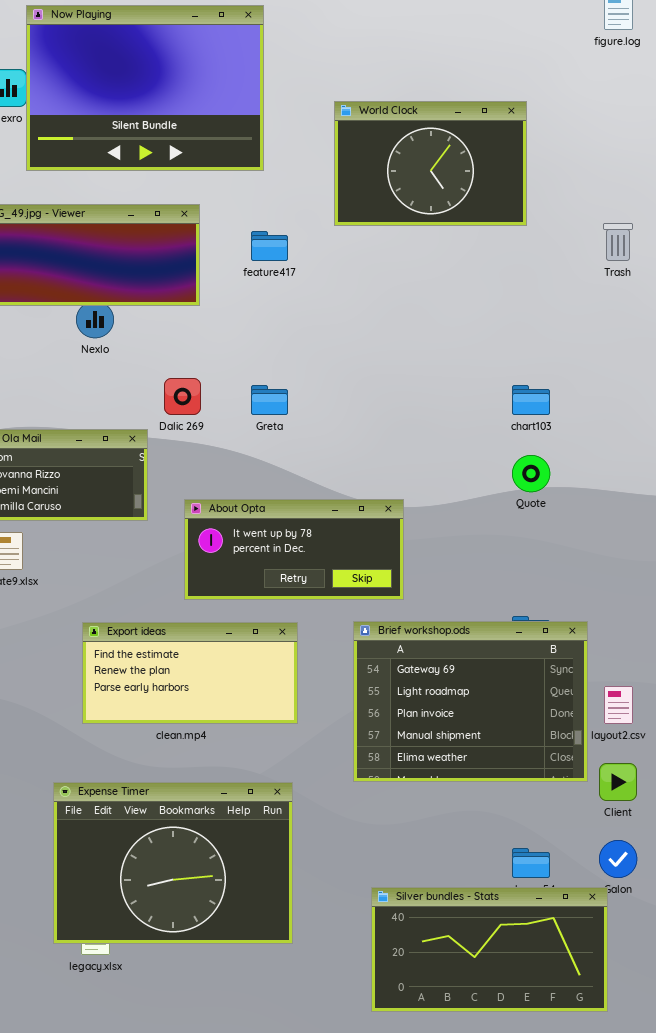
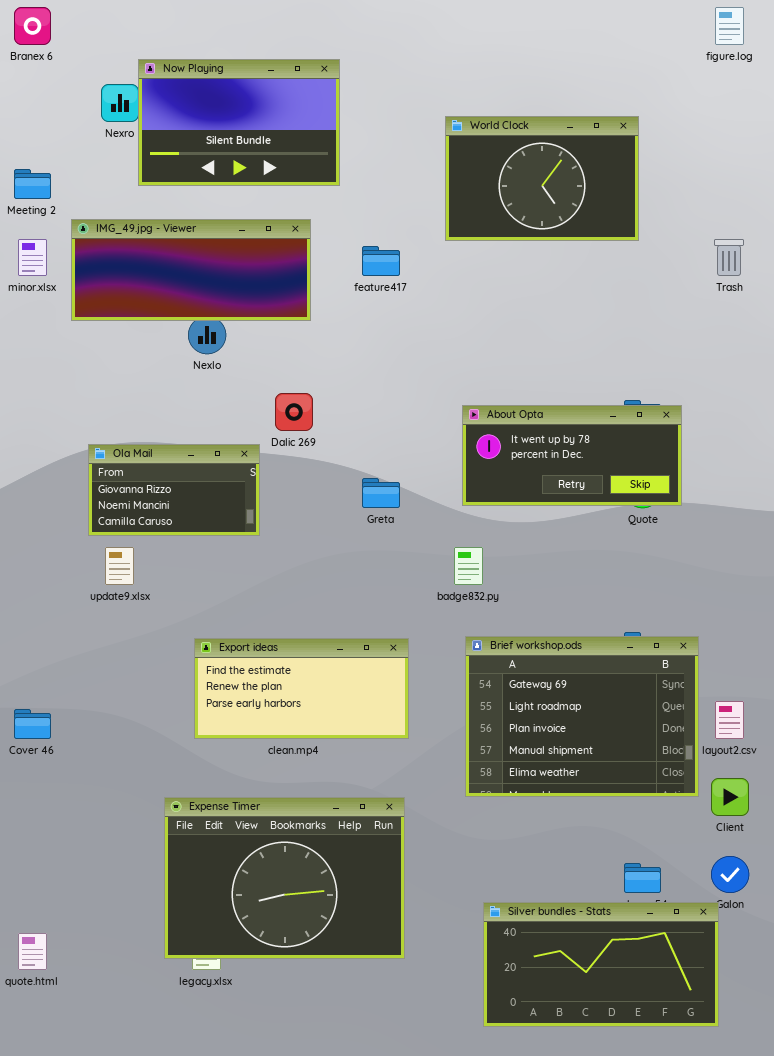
Now Playing: [26,5,264,171] -> [138,59,340,186], resized
Greta: [251,385,288,415] -> [362,478,400,508], moved
About Opta: [184,499,404,600] -> [462,405,682,506], moved

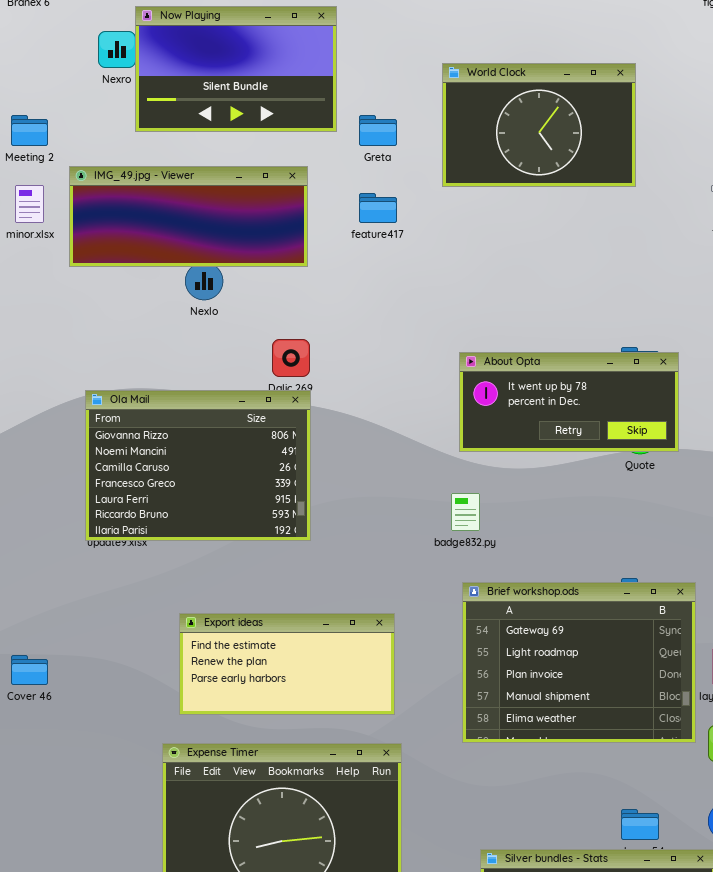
Ola Mail: [88,444,260,536] -> [85,390,311,541], resized
Greta: [362,478,400,508] -> [359,115,397,146], moved
Export ideas: [194,638,409,739] -> [179,613,395,715], moved

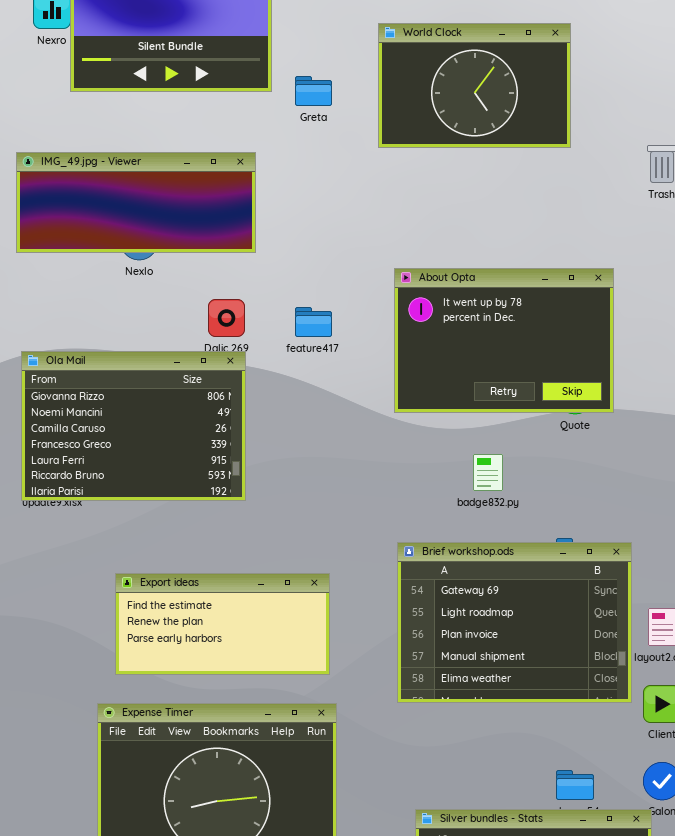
IMG_49.jpg - Viewer: [69,166,308,267] -> [16,152,256,253], moved
feature417: [359,193,397,223] -> [295,307,332,337], moved
About Opta: [459,352,679,452] -> [394,268,614,413], resized
badge832.py: [451,493,480,531] -> [473,454,503,491], moved

